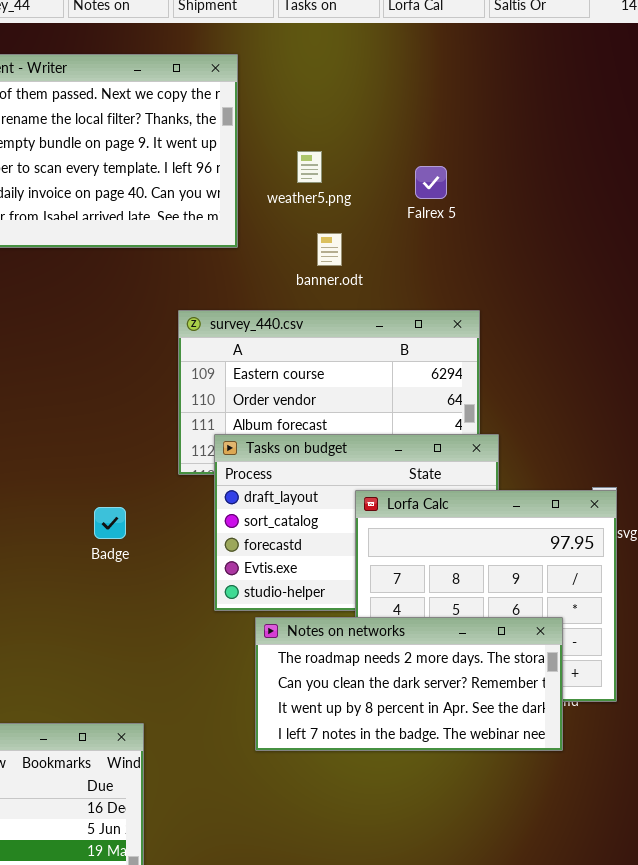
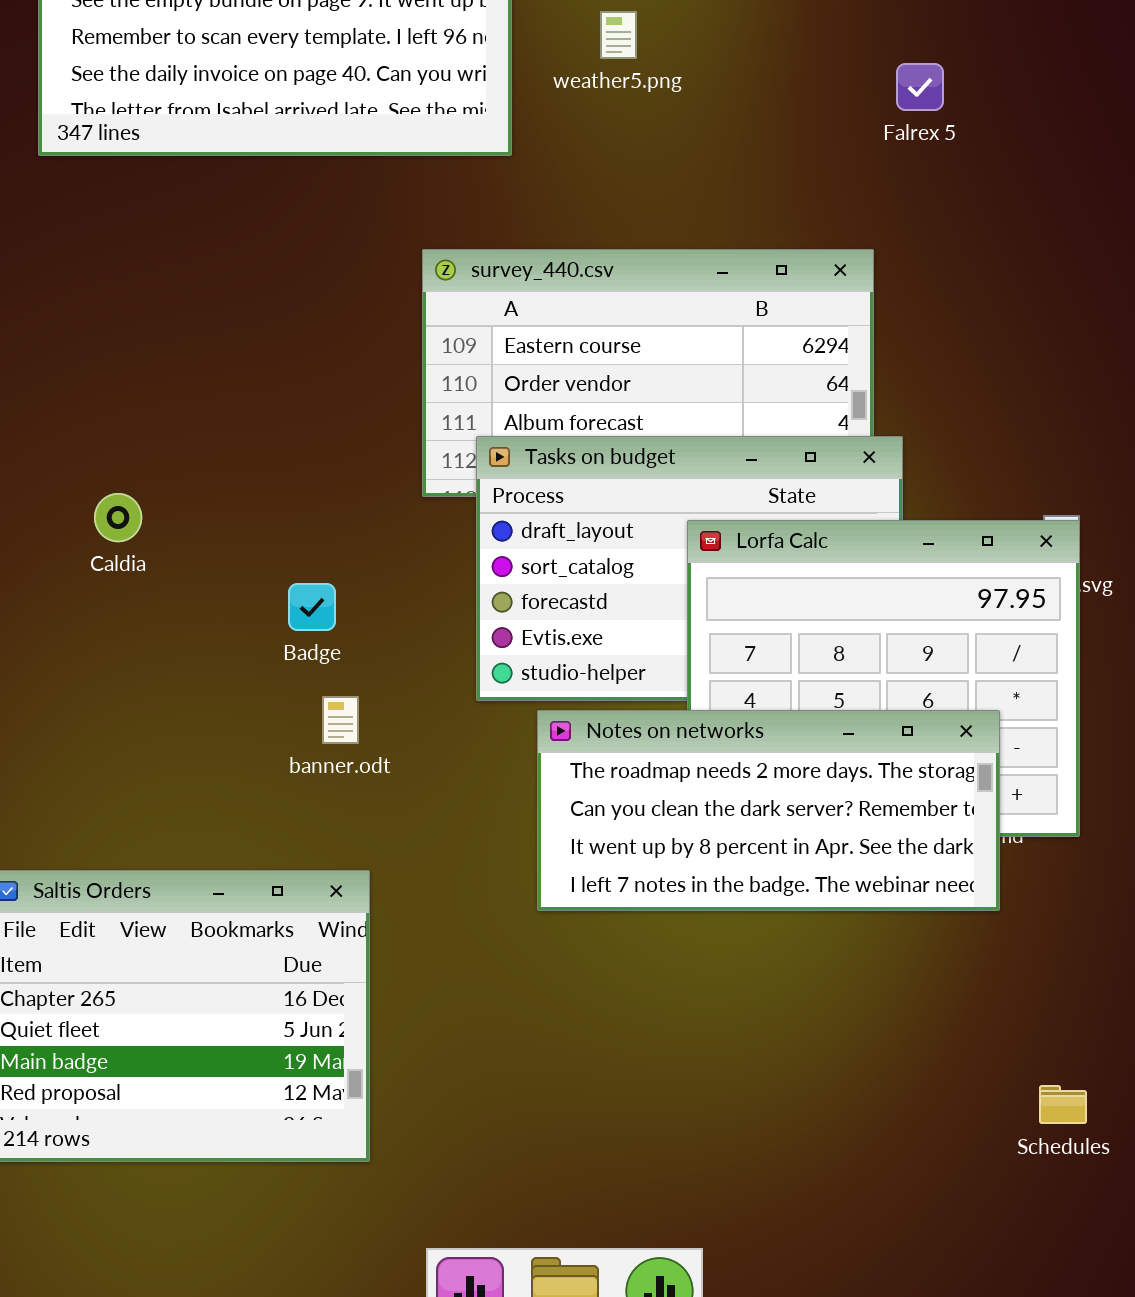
Falrex 5: [415,166,447,199] -> [896,63,944,111], moved
banner.odt: [317,233,342,266] -> [322,696,359,744], moved
Badge: [94,507,126,539] -> [288,583,336,631], moved

